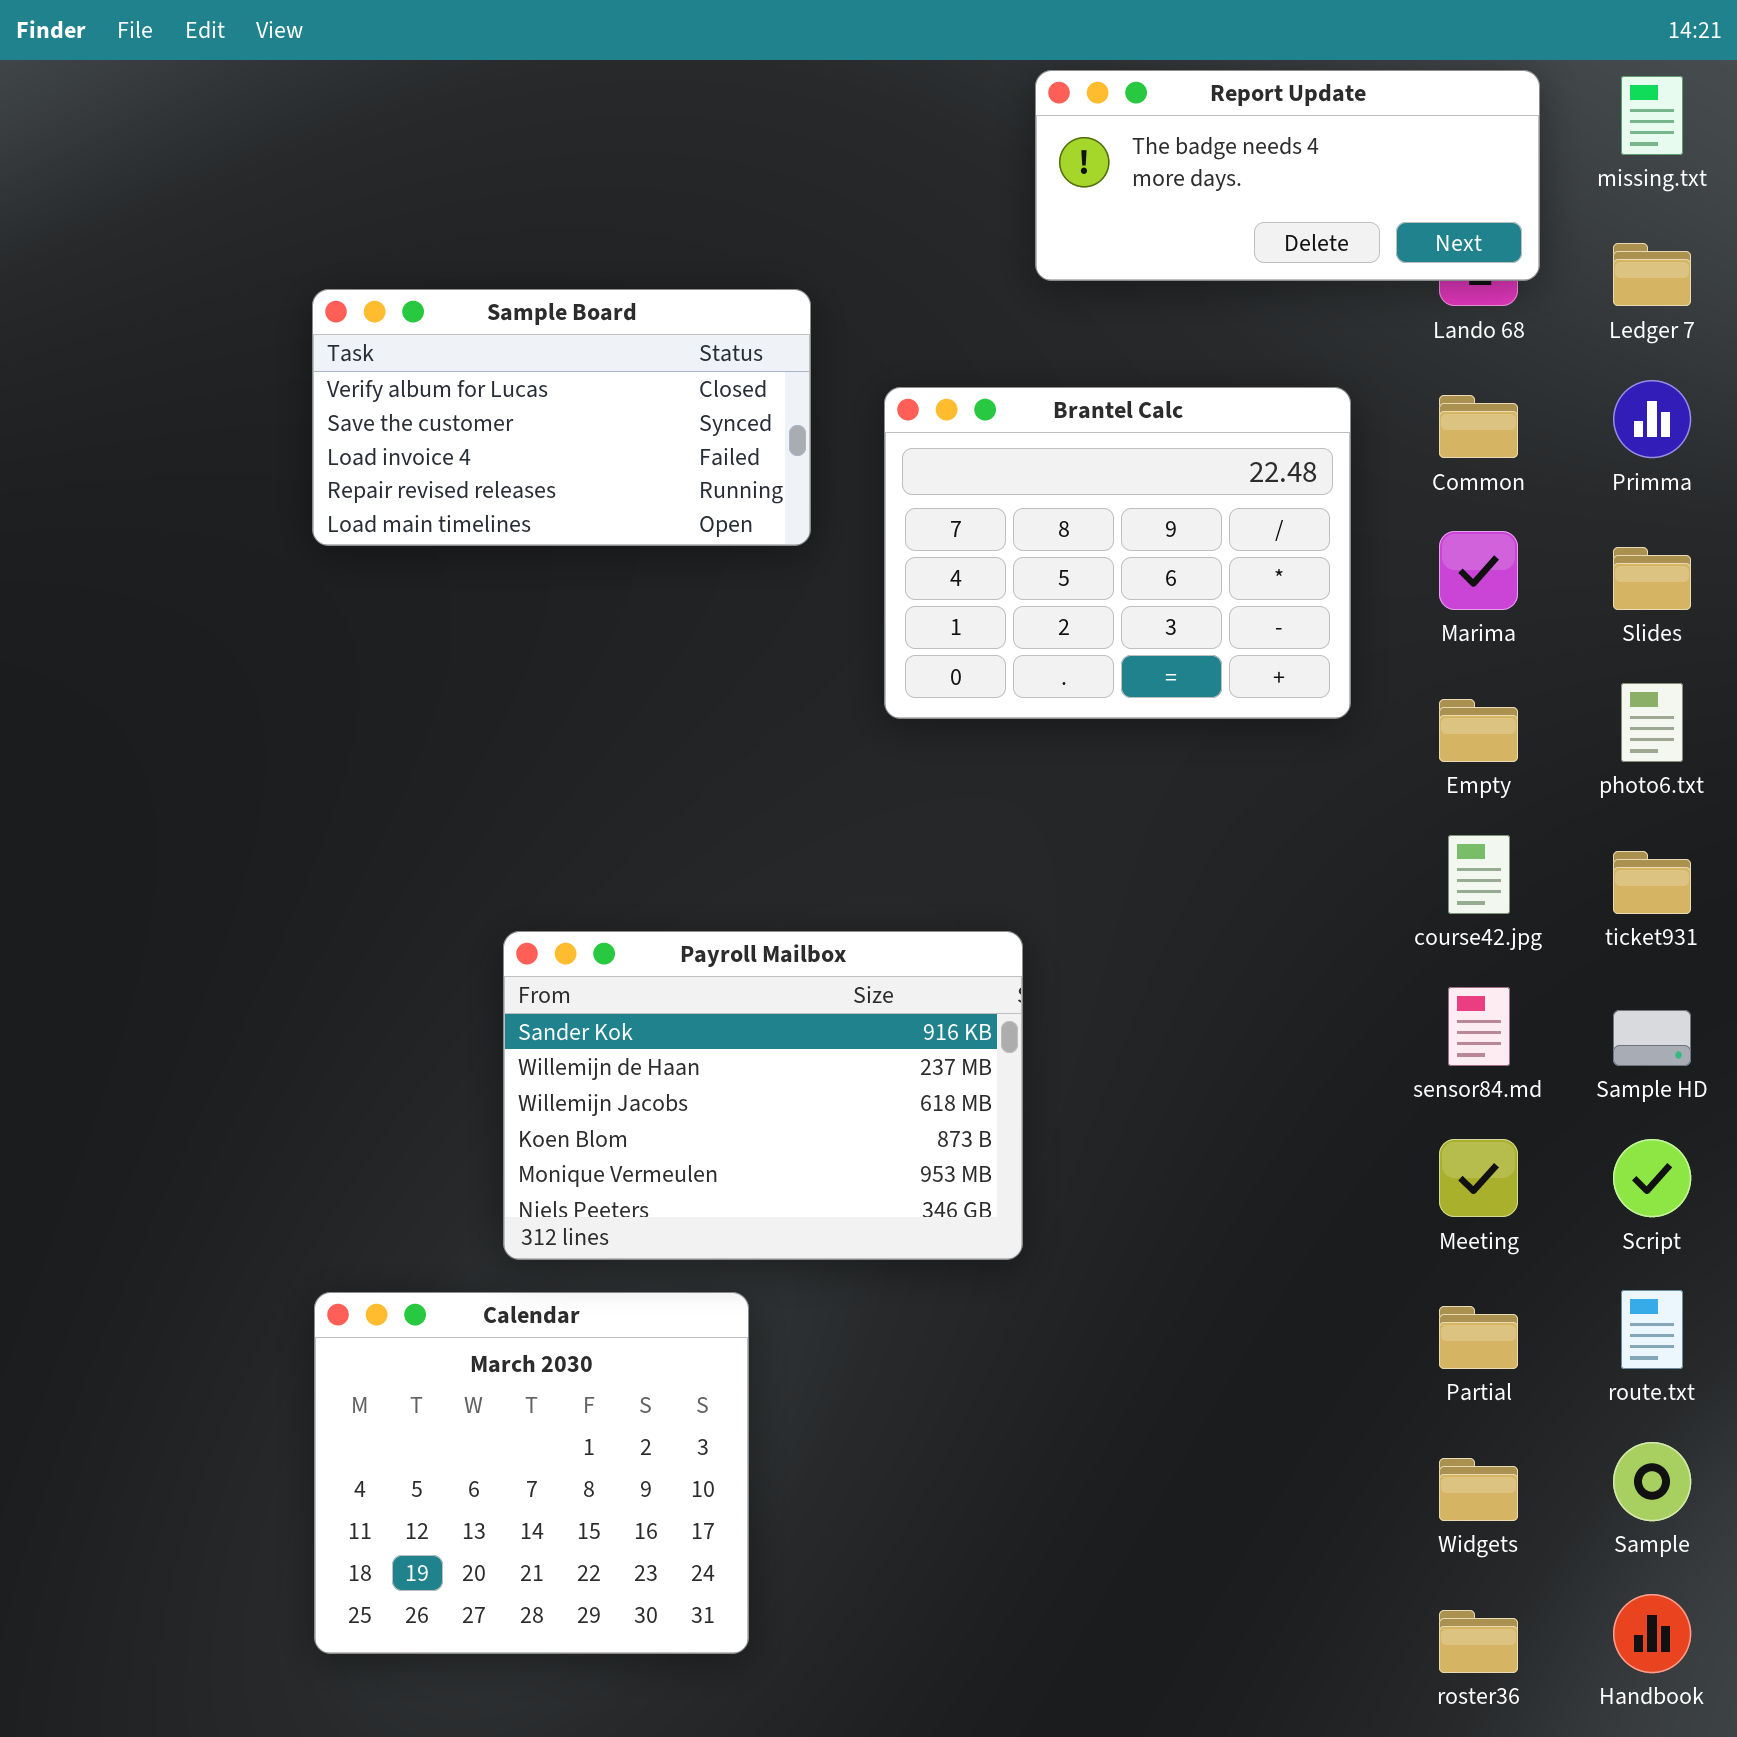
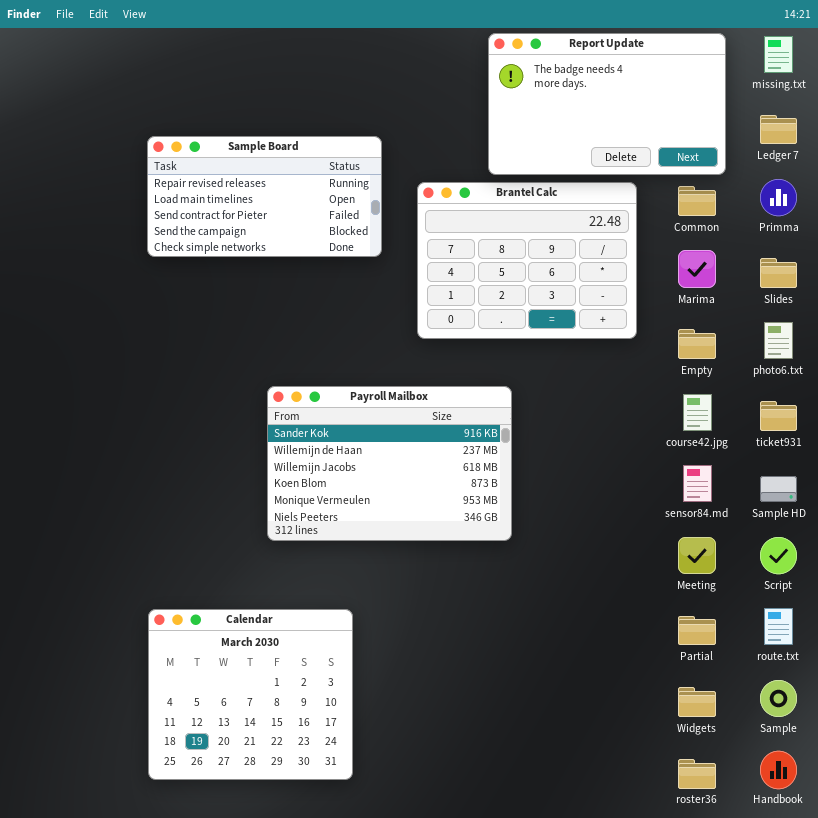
Report Update: [1035,70,1540,281] -> [488,33,726,175], resized
Sample Board: [312,289,811,546] -> [147,136,382,257], scrolled down 3 rows
Payroll Mailbox: [503,931,1023,1260] -> [267,386,512,541], moved

